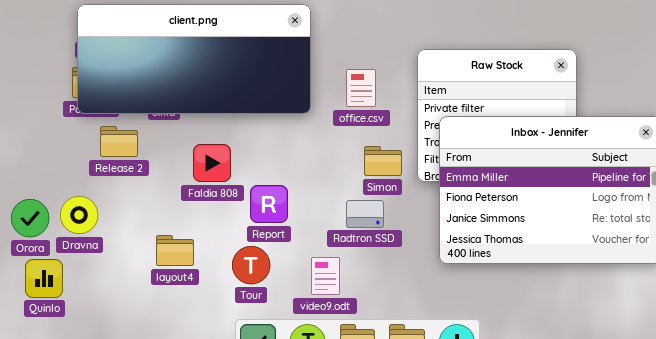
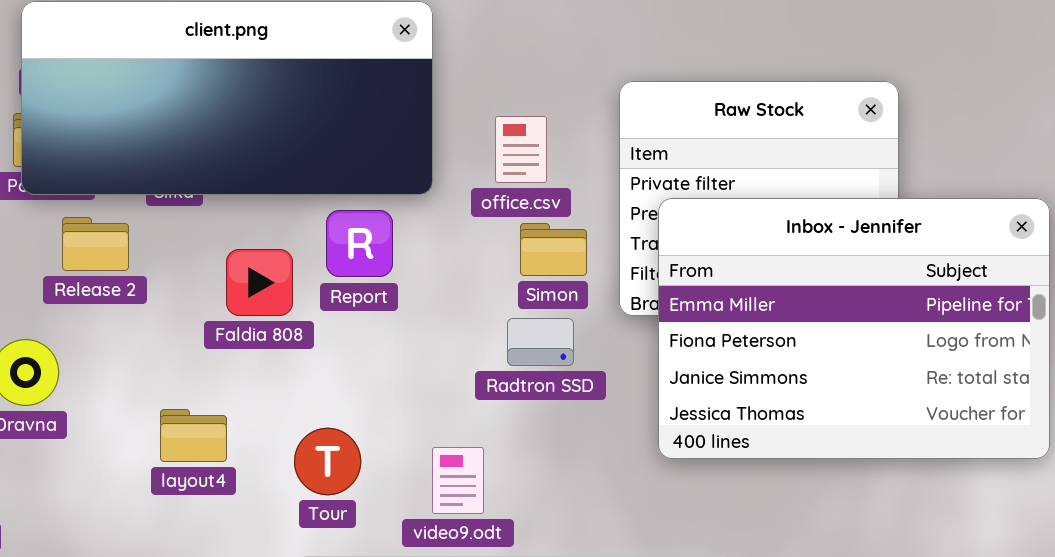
Simon: [364,146,402,176] -> [520,223,587,276], moved
Report: [250,185,288,223] -> [326,210,393,277], moved
Radtron SSD: [346,200,384,228] -> [507,318,574,366], moved

